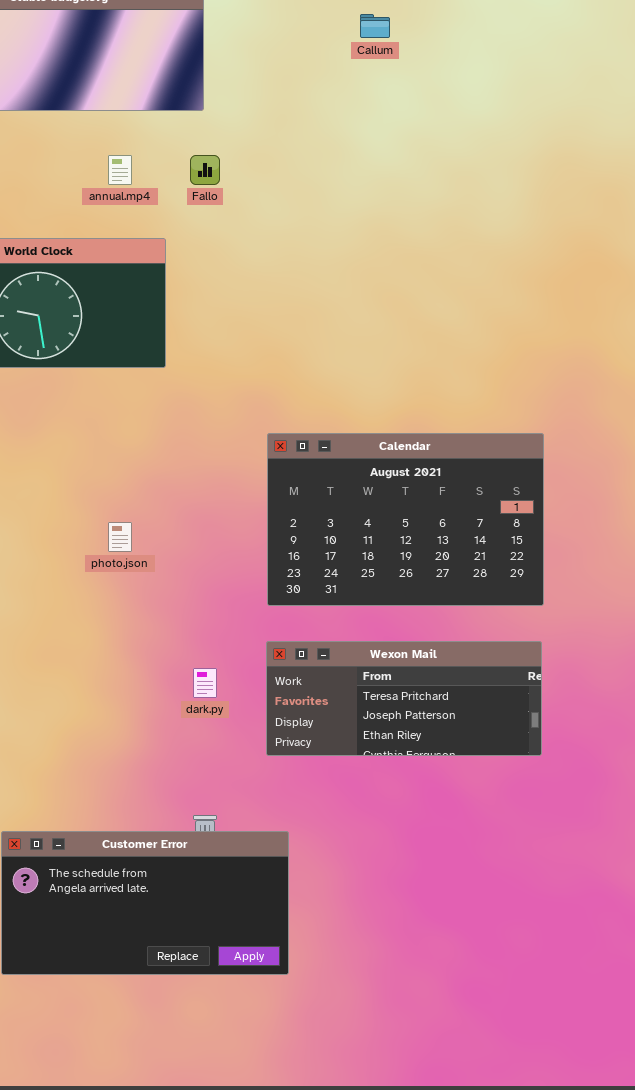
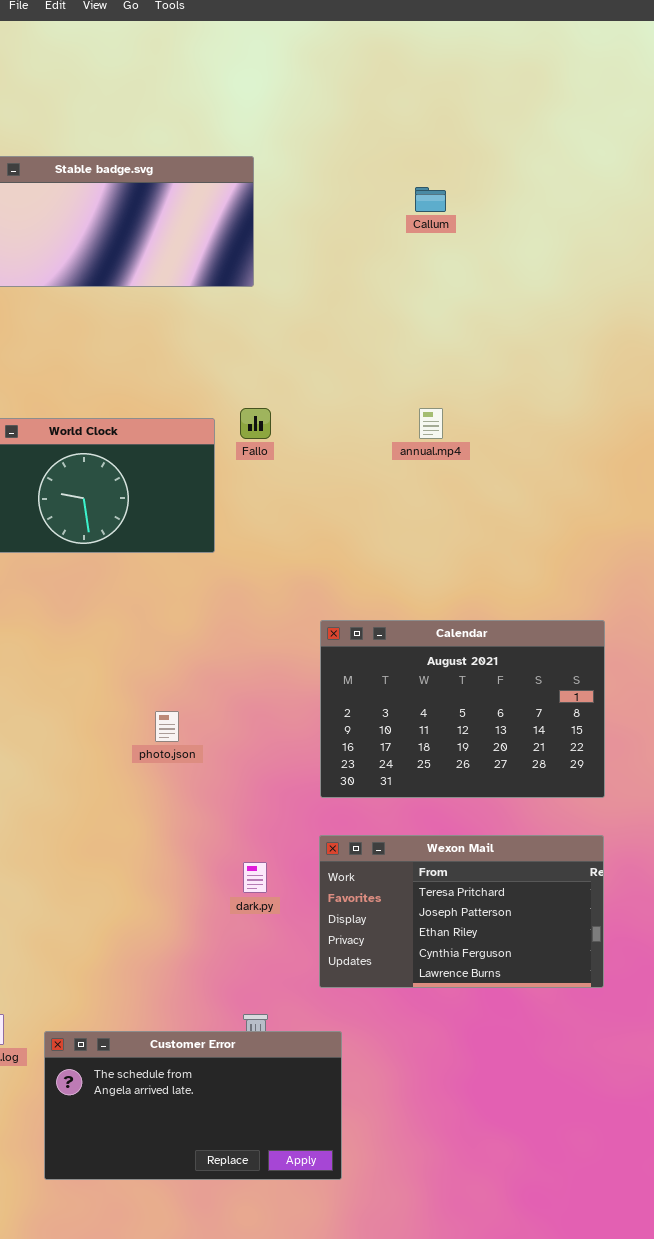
annual.mp4: [108,155,132,185] -> [419,408,443,439], moved
Fallo: [190,155,220,185] -> [240,408,271,439], moved
Wexon Mail: [266,641,542,756] -> [319,835,604,988], resized

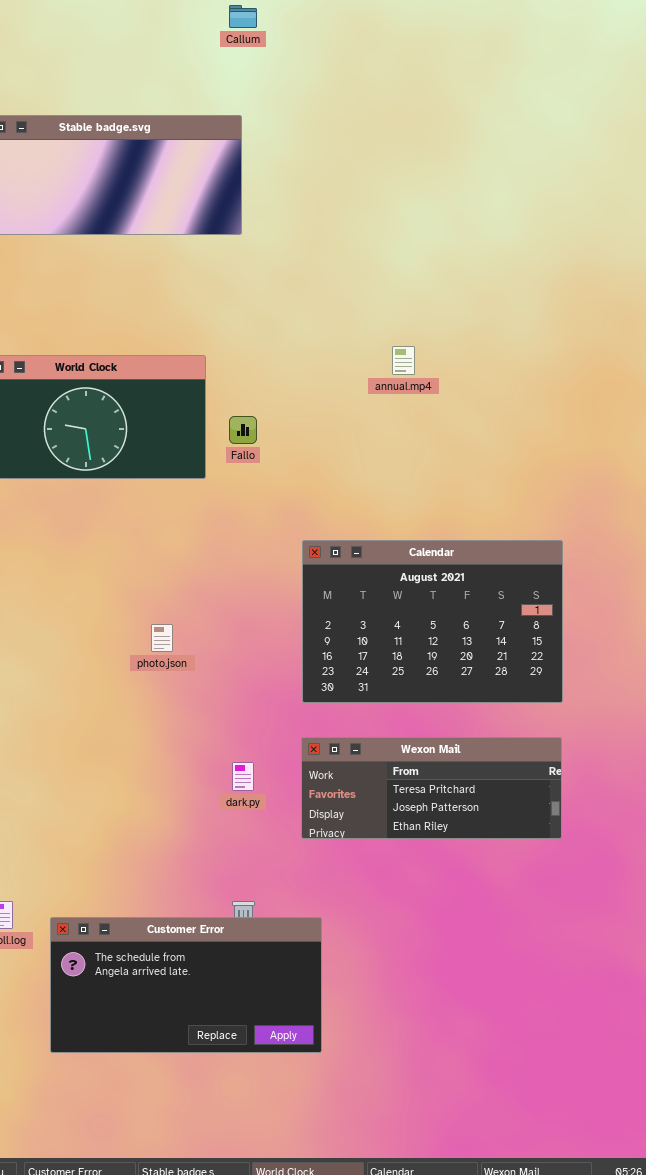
Callum: [415,187,446,212] -> [229,5,257,28], moved
Fallo: [240,408,271,439] -> [229,416,257,444], moved
Wexon Mail: [319,835,604,988] -> [301,737,562,839], resized

